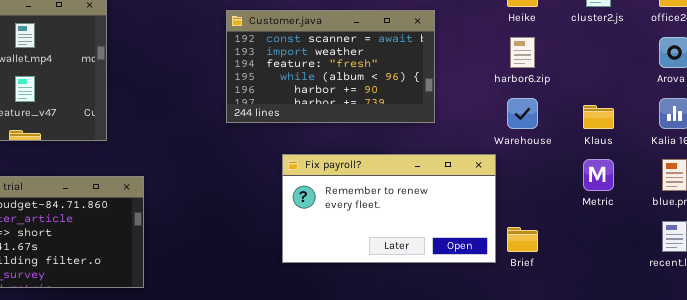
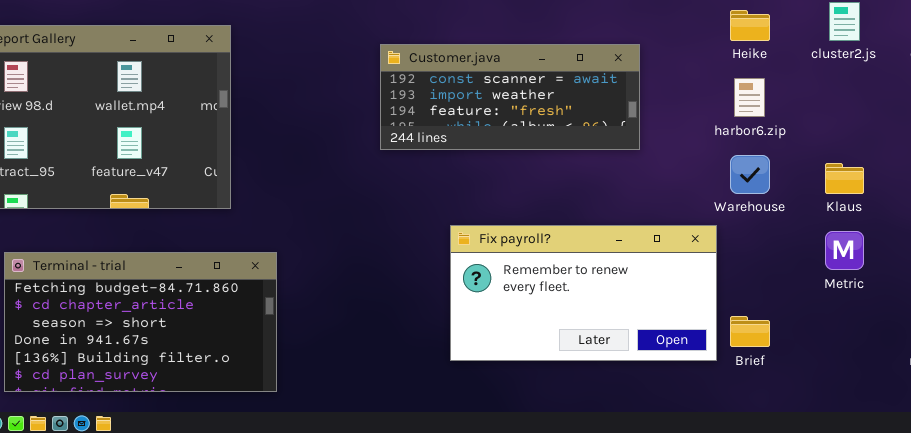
Customer.java: [226,10,435,123] -> [380,44,640,150], resized

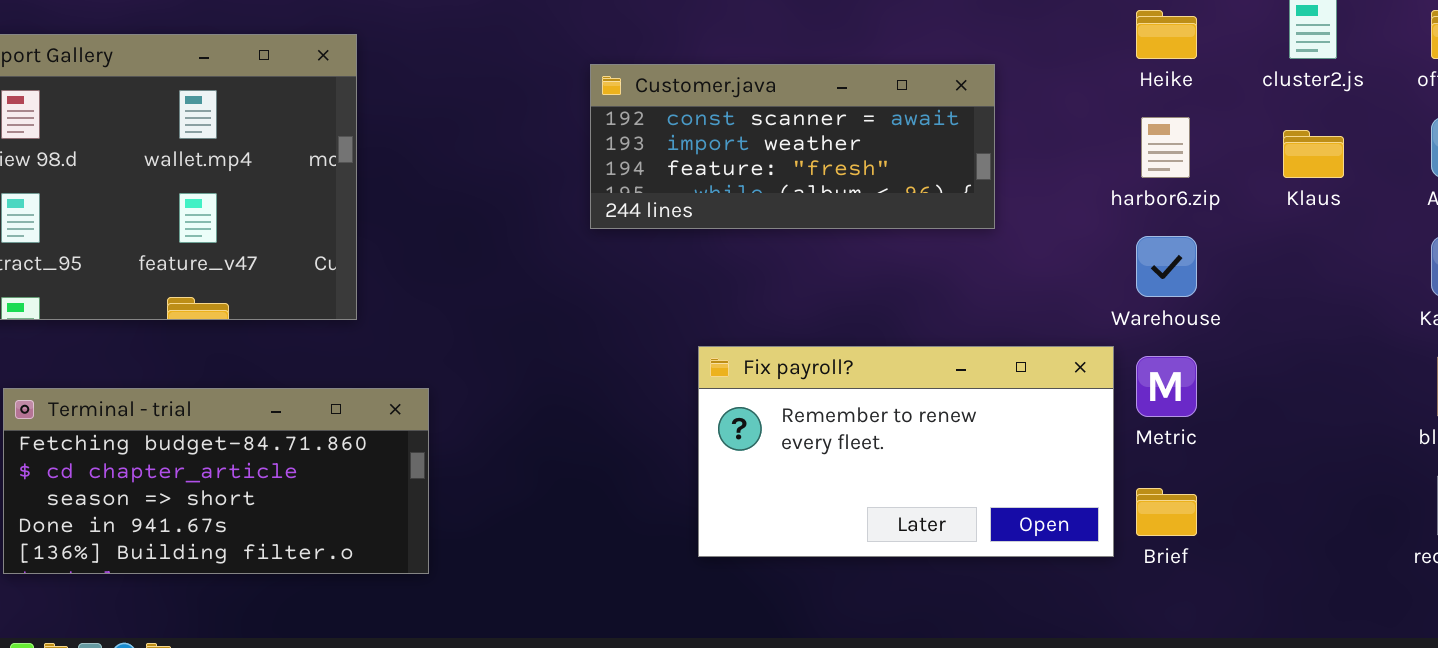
Klaus: [825,163,864,194] -> [1283,130,1344,178], moved
Metric: [825,231,864,270] -> [1136,356,1197,417], moved
Terminal - trial: [4,252,277,392] -> [3,388,429,574], resized

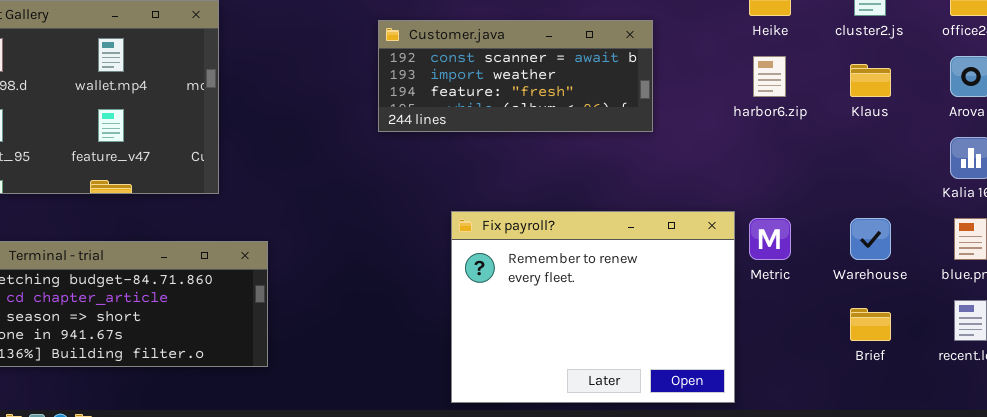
Warehouse: [1136,236,1197,297] -> [850,218,891,260], moved
Fix payroll?: [698,346,1114,557] -> [451,211,735,403], resized
Brief: [1136,488,1197,536] -> [850,308,891,341], moved

